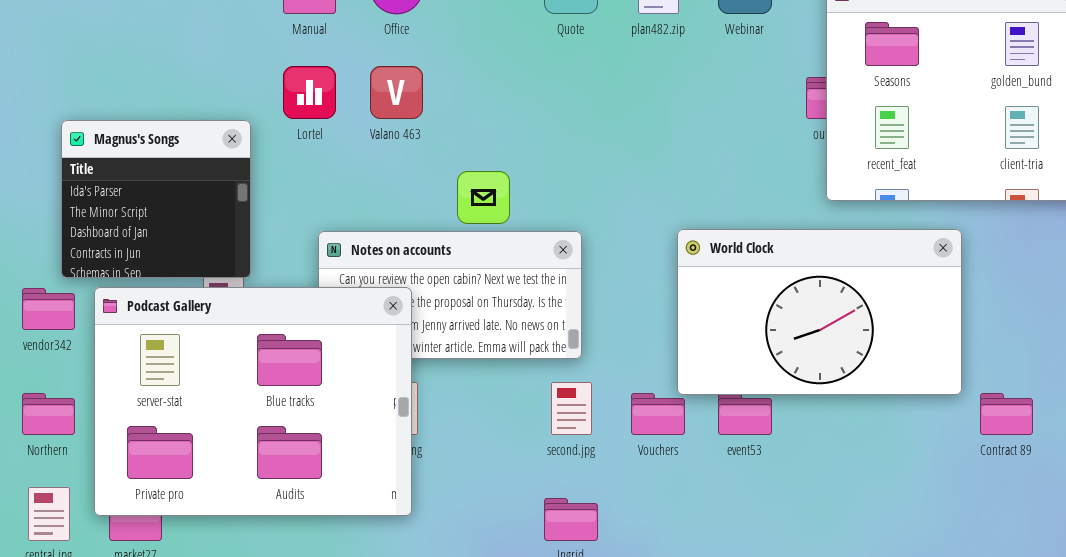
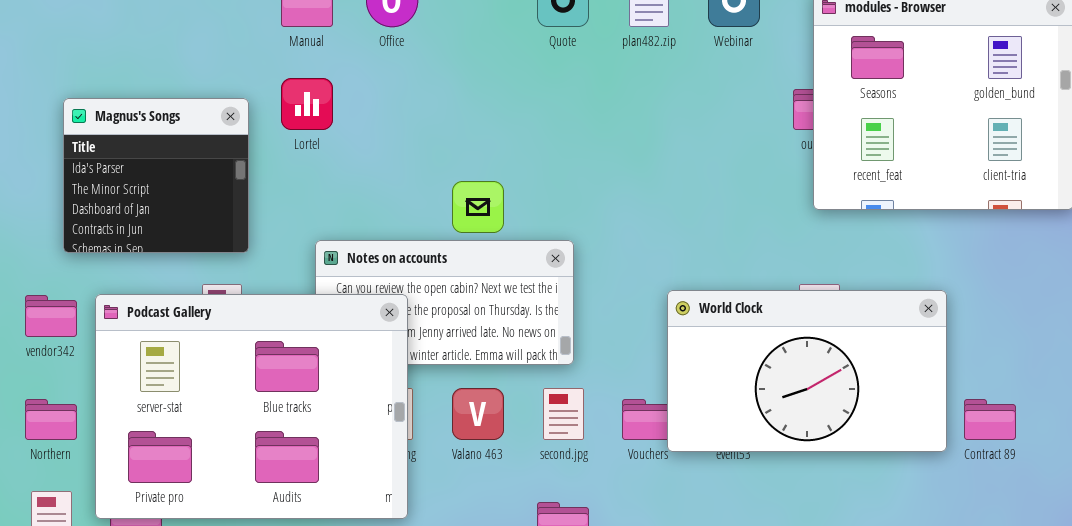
Valano 463: [370,66,423,119] -> [452,388,504,440], moved
Magnus's Songs: [61,120,251,278] -> [63,98,249,253], moved
World Clock: [677,229,962,395] -> [667,290,947,452], moved

